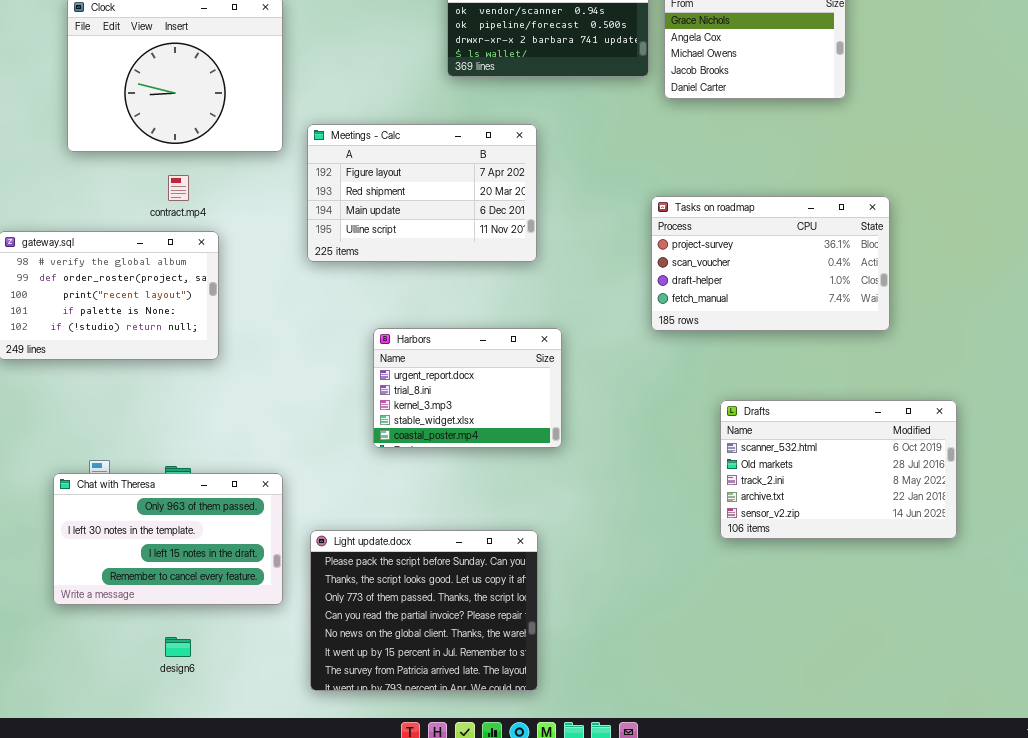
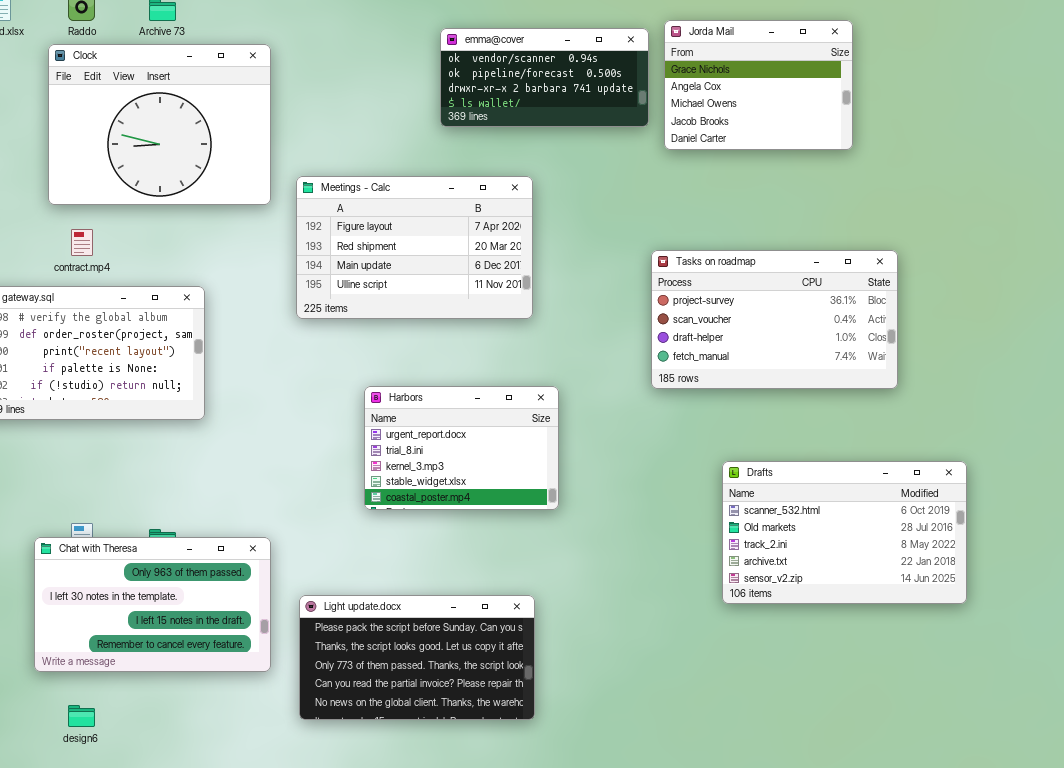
contract.mp4: [168,175,189,201] -> [71,229,93,256], moved
Light update.docx: [310,530,538,691] -> [299,595,535,720], resized
design6: [165,637,191,657] -> [68,705,95,727], moved

